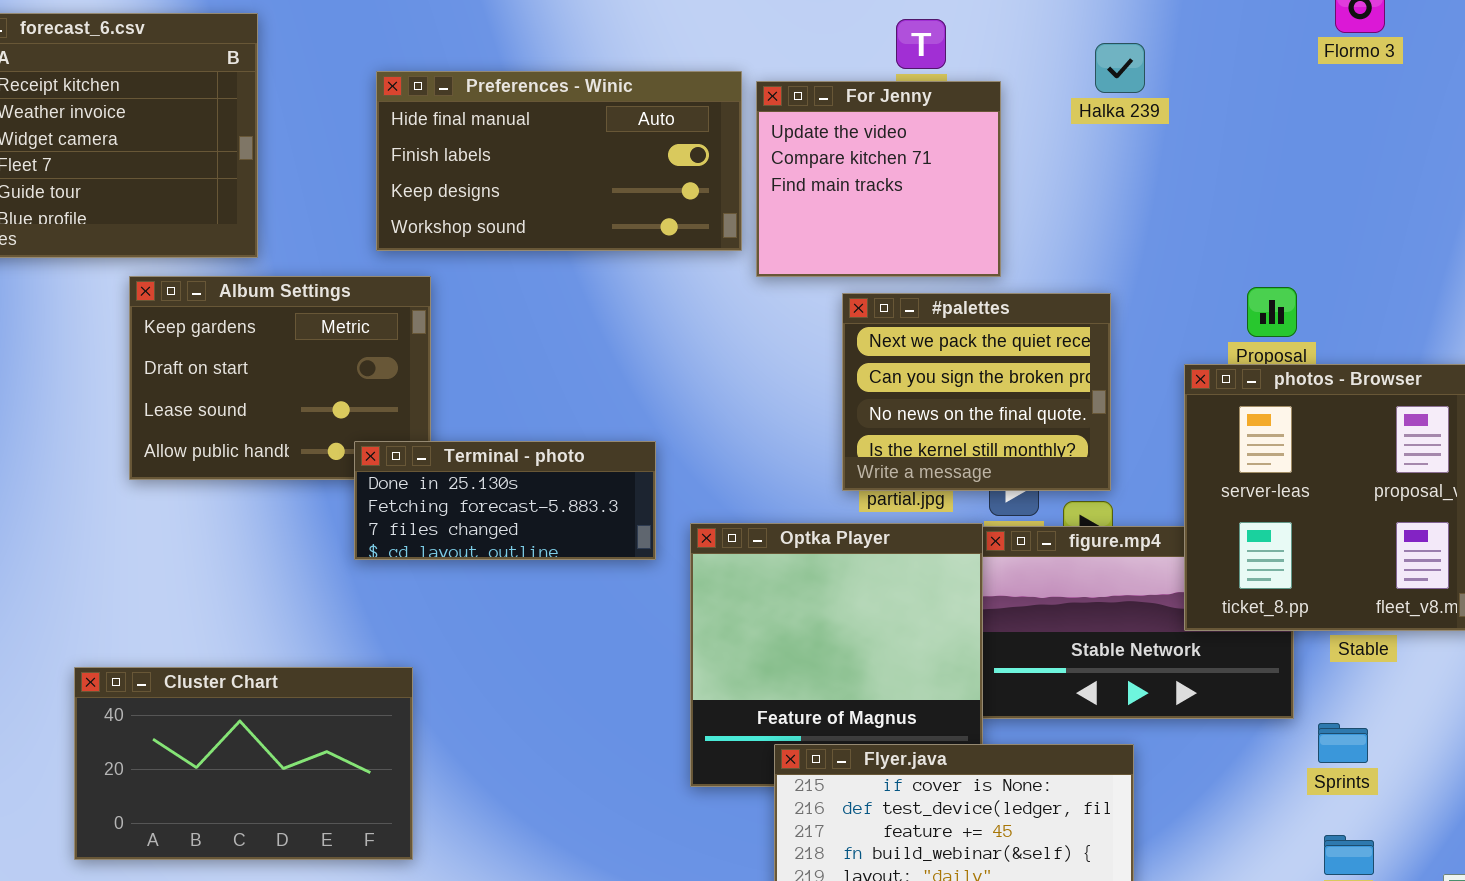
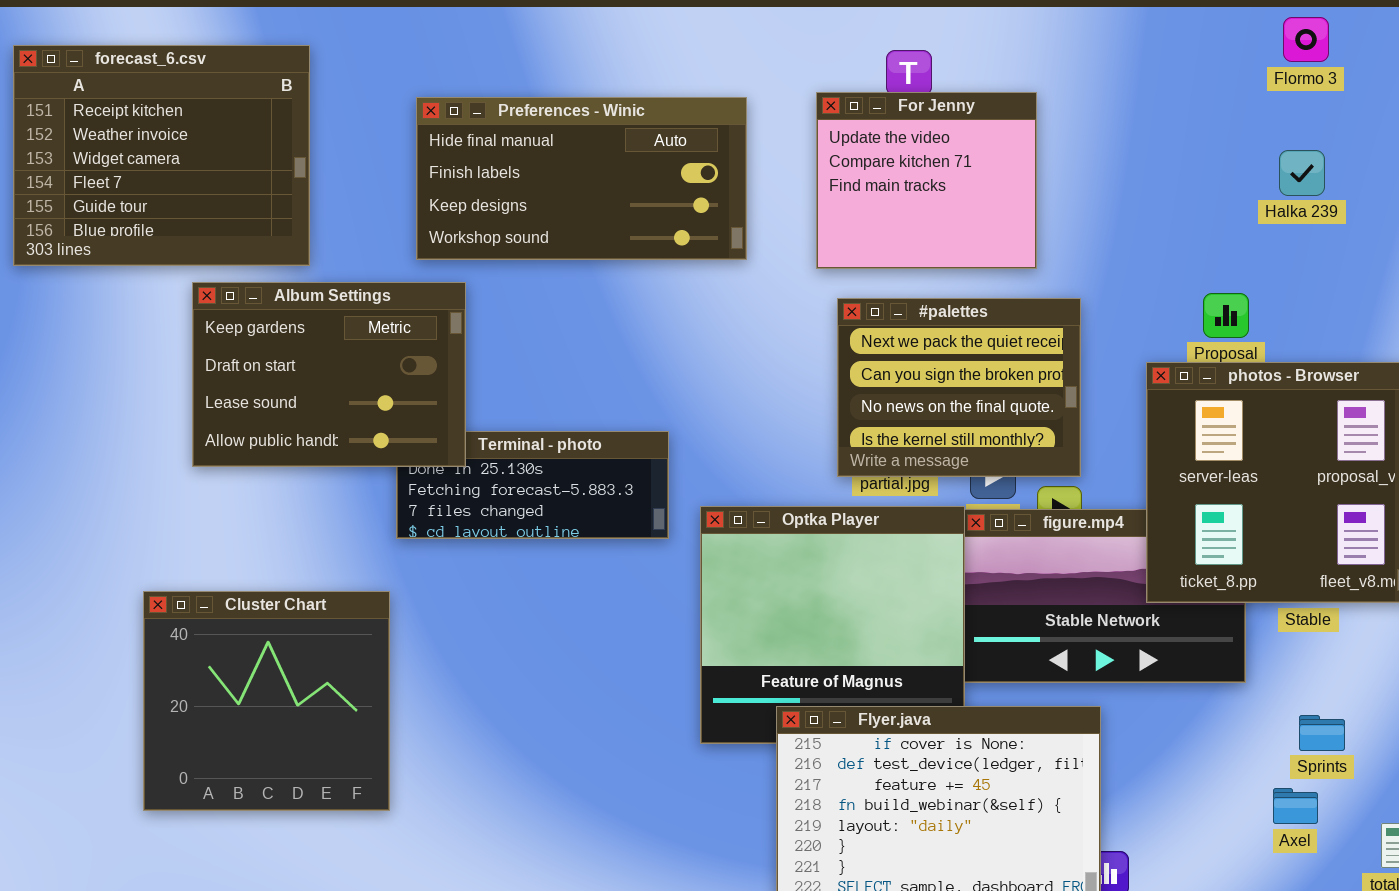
Halka 239: [1095,43,1145,93] -> [1279,150,1325,196], moved
For Jenny: [756,81,1001,277] -> [816,92,1037,269], moved
Album Settings: [129,276,431,480] -> [192,282,466,467], raised
Cluster Chart: [74,667,413,860] -> [143,591,390,811], resized
Sprints: [1318,723,1368,763] -> [1299,715,1345,751], moved

